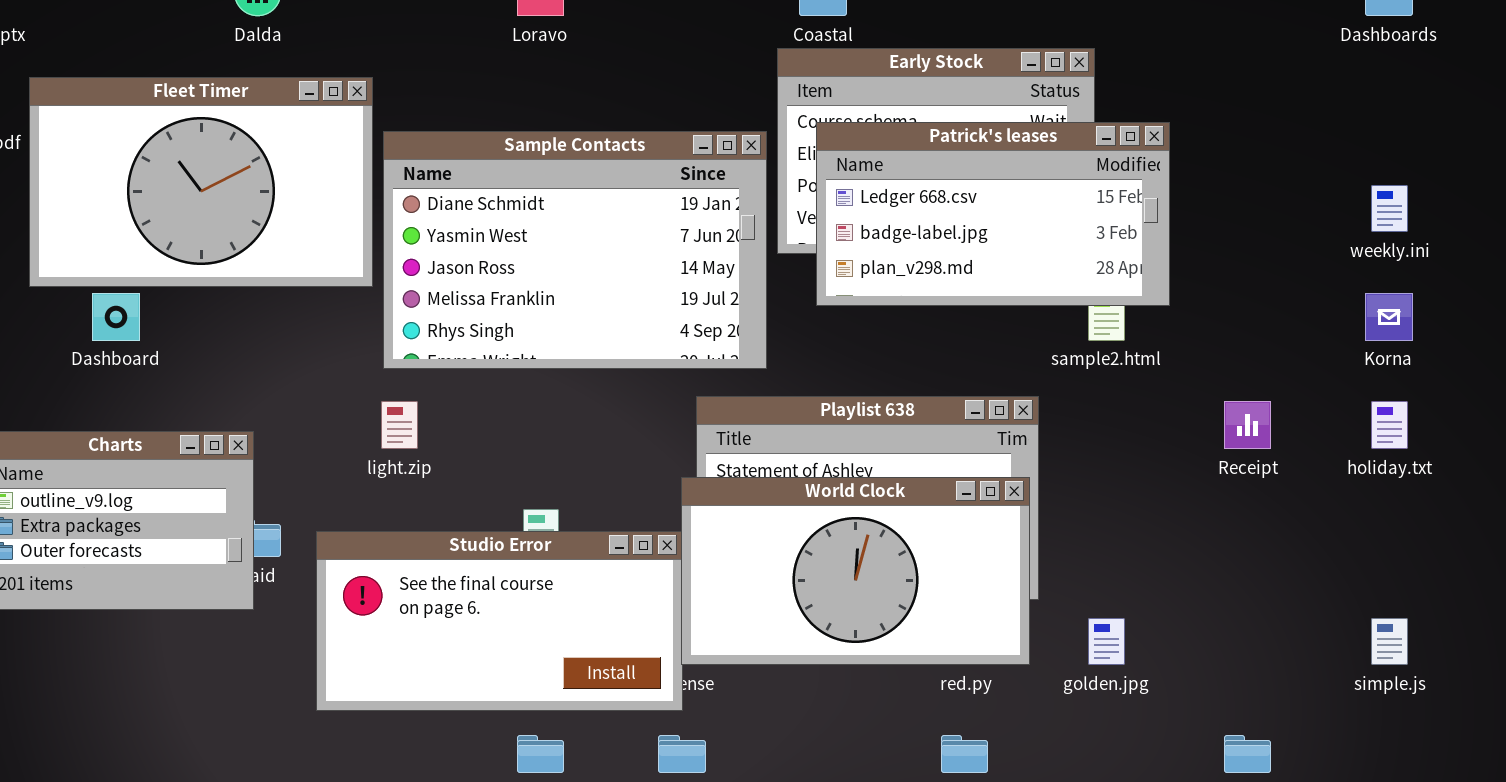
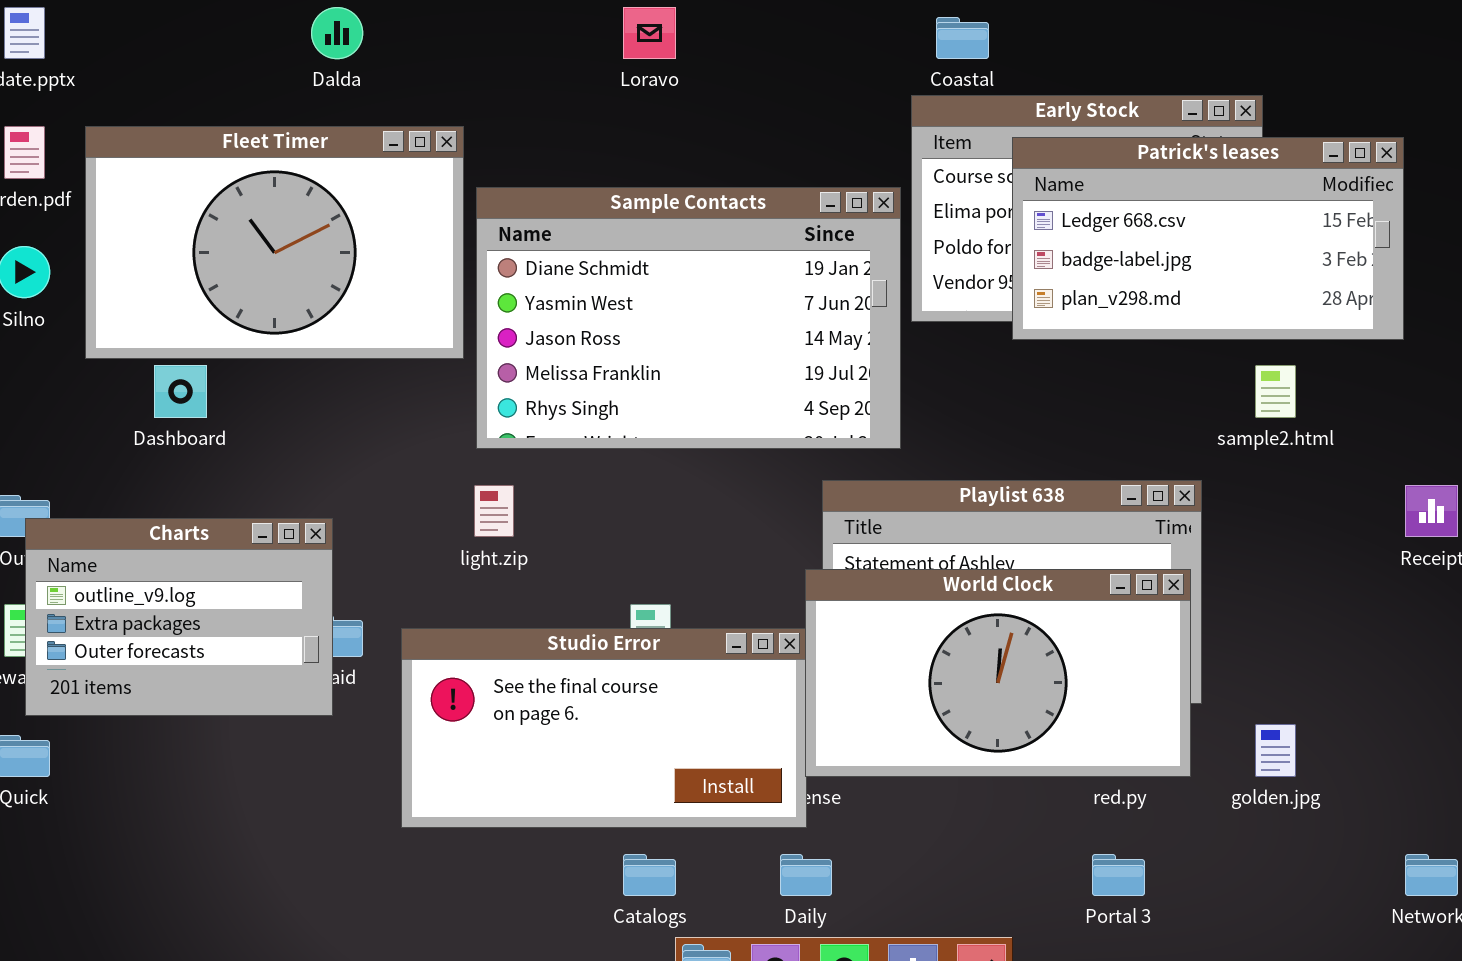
Patrick's leases: [816,122,1170,306] -> [1012,137,1404,340], moved

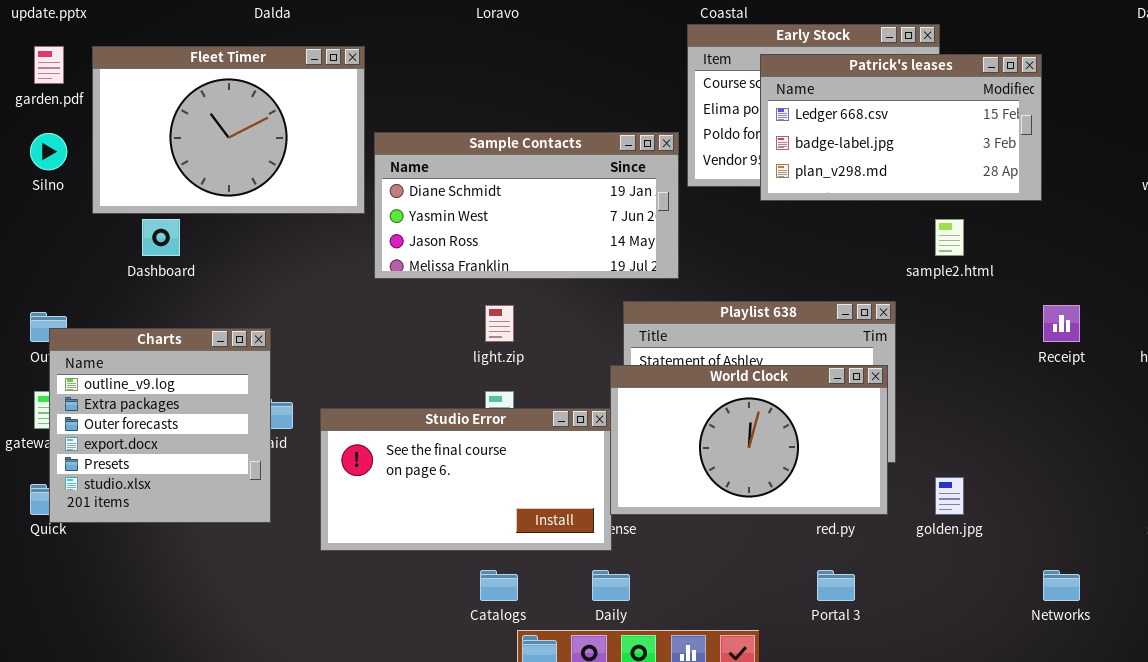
Sample Contacts: [476,187,901,449] -> [374,132,679,279], resized
light.zip: [474,485,514,537] -> [485,305,514,342], moved
Charts: [25,518,333,716] -> [49,328,271,523], resized

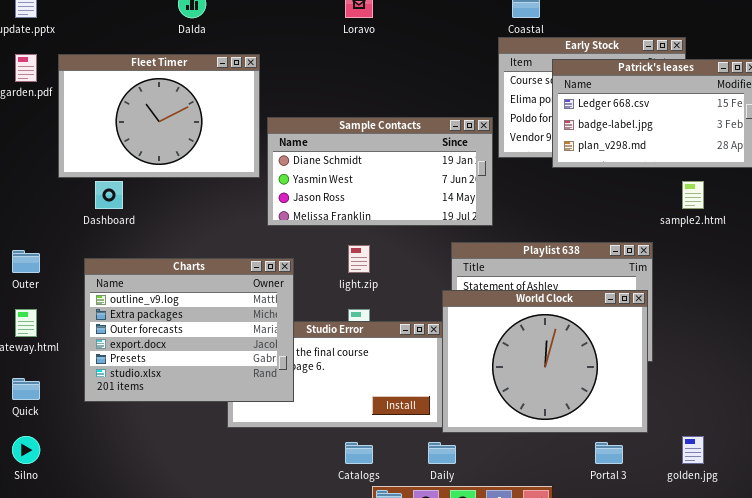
Silno: [30,133,67,170] -> [12,436,40,464], moved
Charts: [49,328,271,523] -> [84,258,294,402], moved, resized
World Clock: [610,365,888,515] -> [442,290,648,433], resized
golden.jpg: [935,477,964,515] -> [682,436,704,464], moved

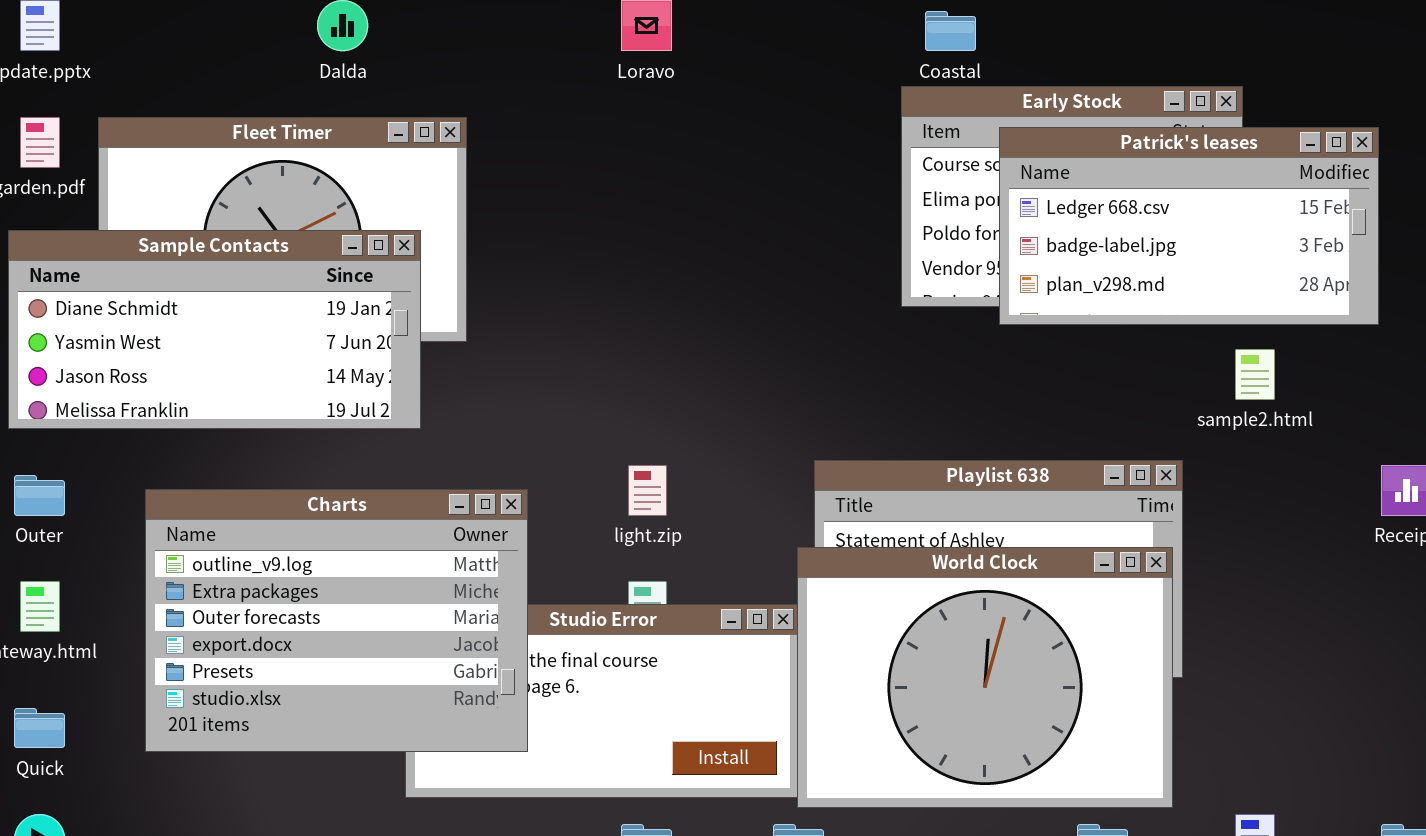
Sample Contacts: [267,117,493,226] -> [8,230,421,429], moved

